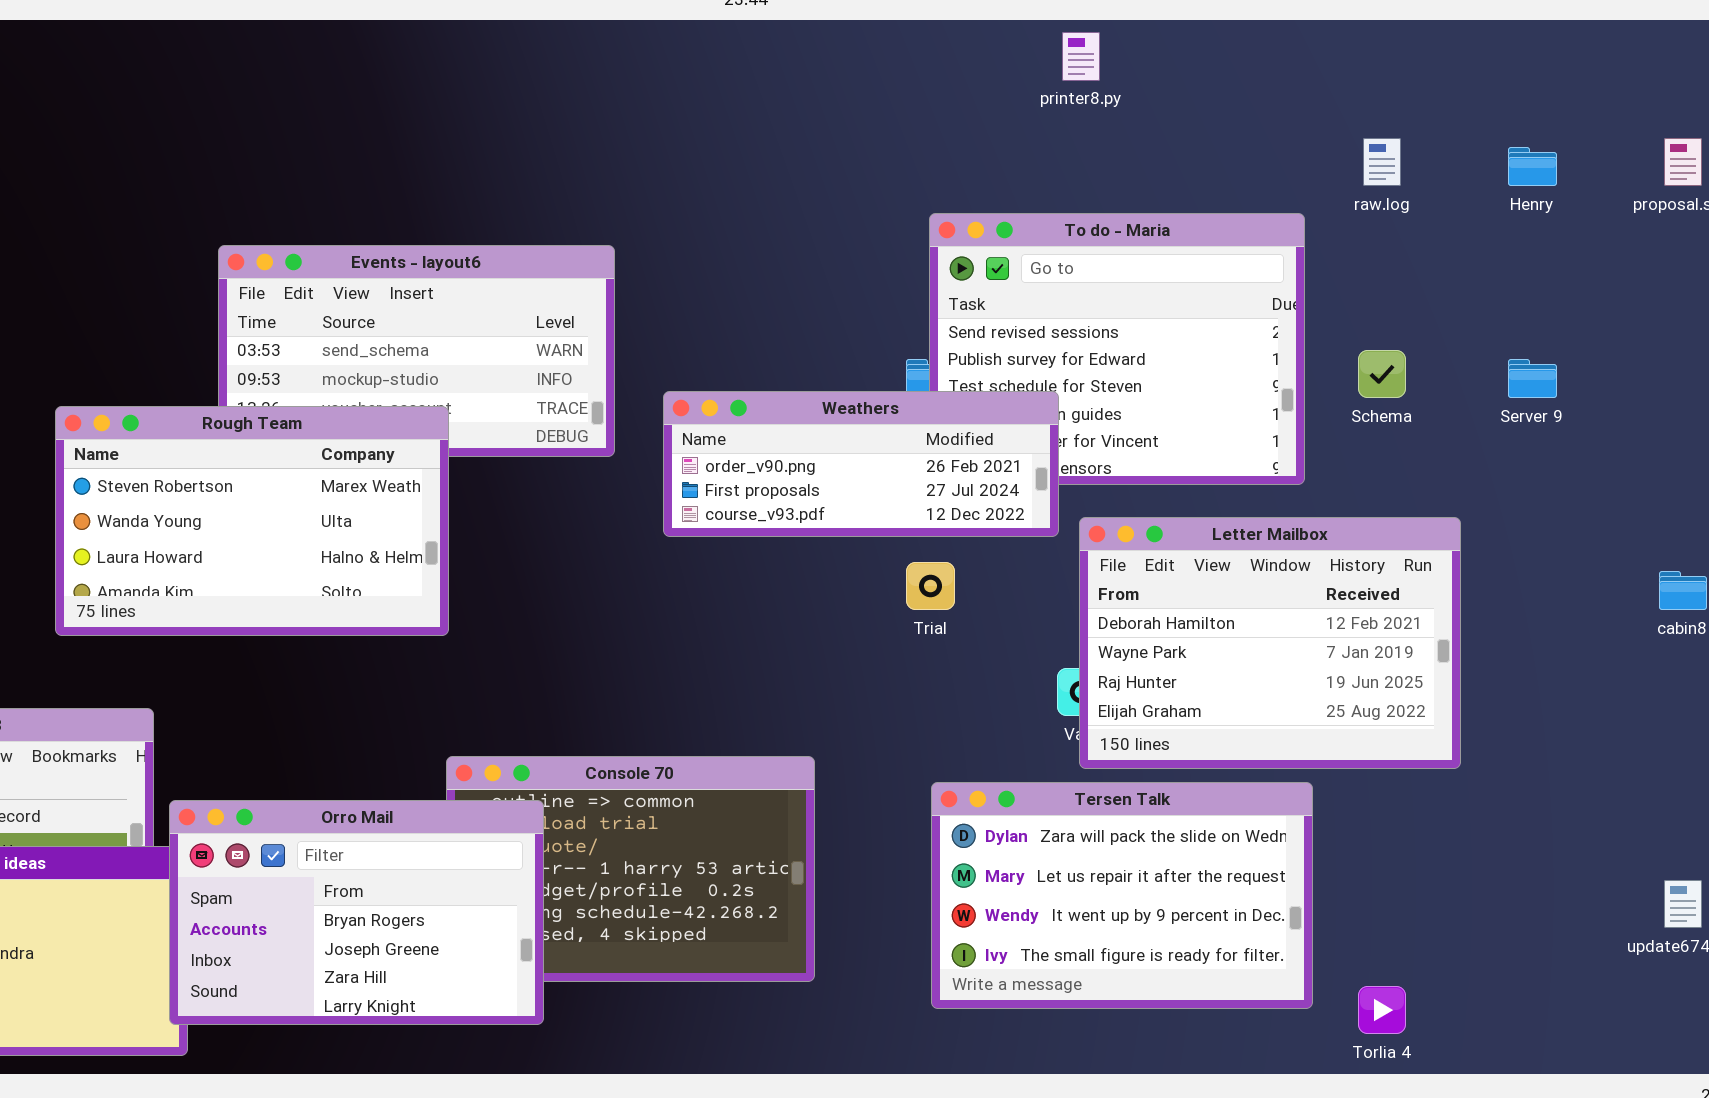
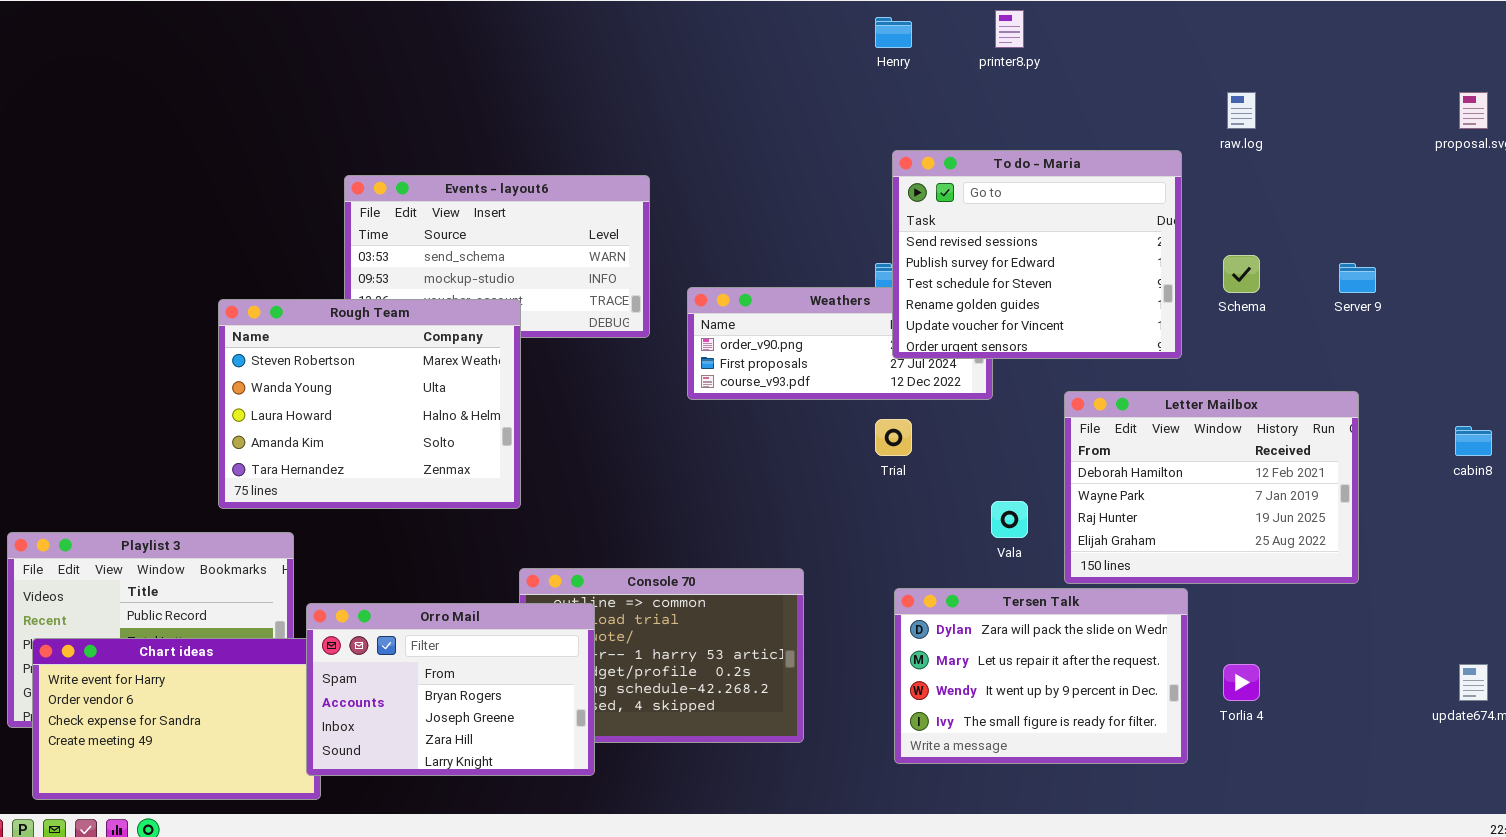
Henry: [1508,147,1557,186] -> [875,17,912,48], moved
To do - Maria: [929,213,1305,485] -> [892,150,1182,359], raised
Rough Team: [55,406,449,636] -> [218,299,521,509], resized
Letter Mailbox: [1079,517,1461,769] -> [1064,391,1359,584], moved
Torlia 4: [1358,986,1406,1034] -> [1223,664,1260,701], moved

